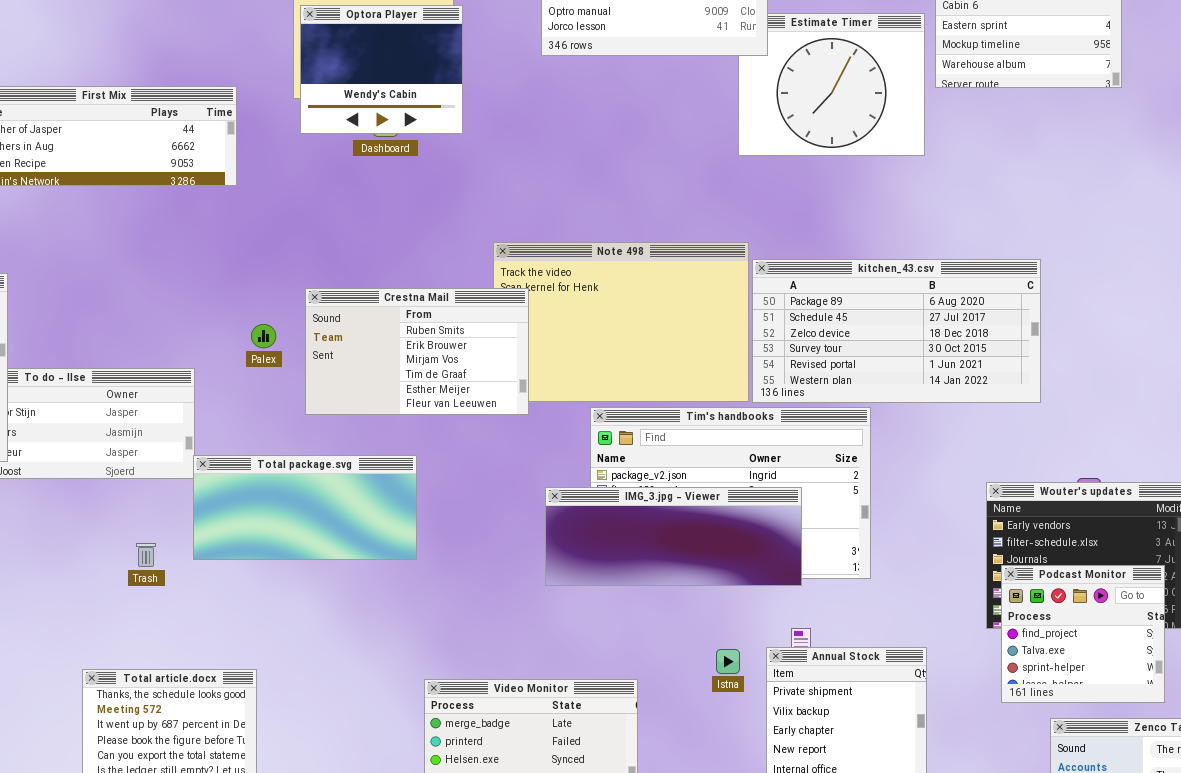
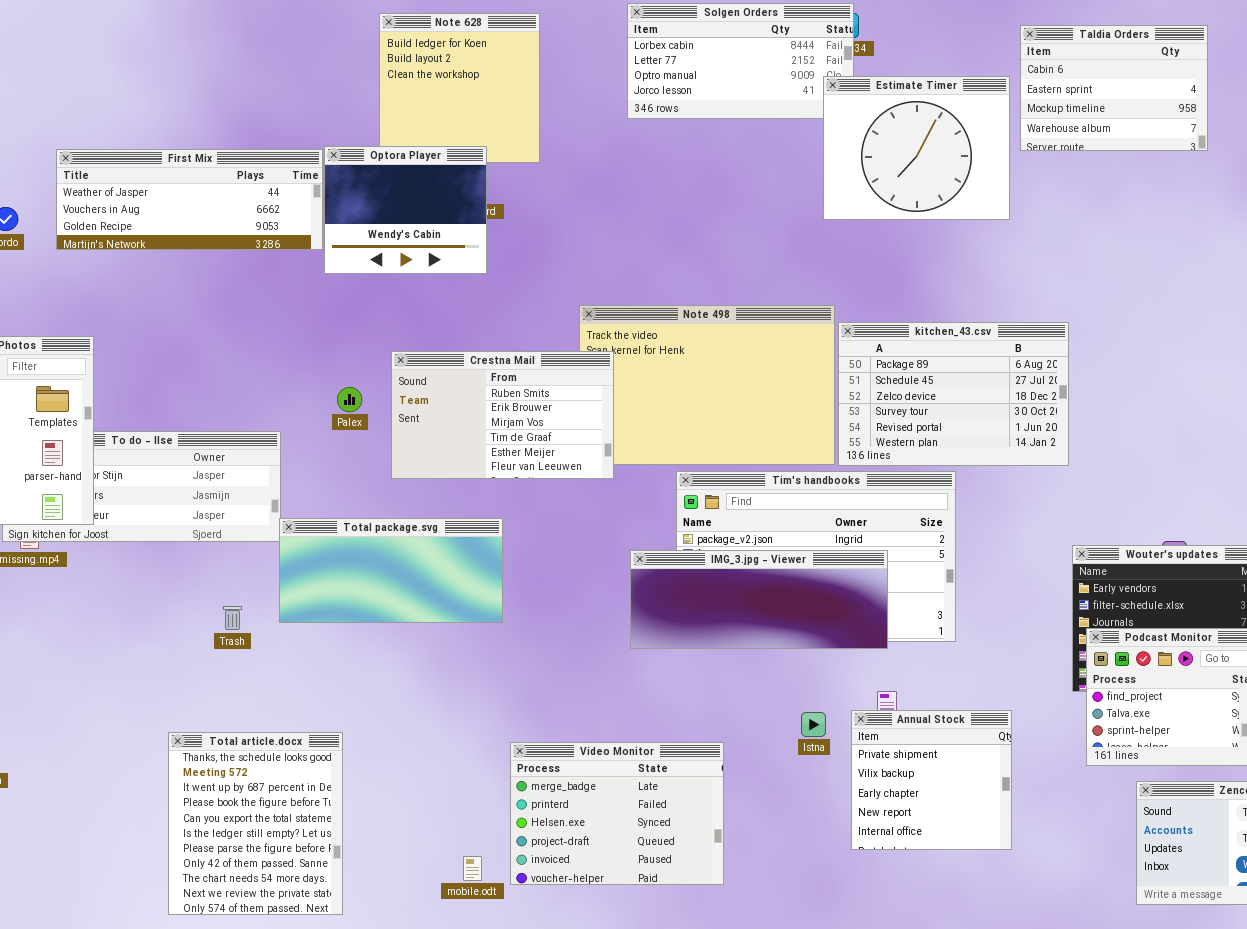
Optora Player: [300,5,463,134] -> [324,146,487,274], moved
Estimate Timer: [738,13,925,156] -> [823,76,1010,220], raised
kitchen_43.csv: [752,259,1041,403] -> [838,322,1069,466], resized

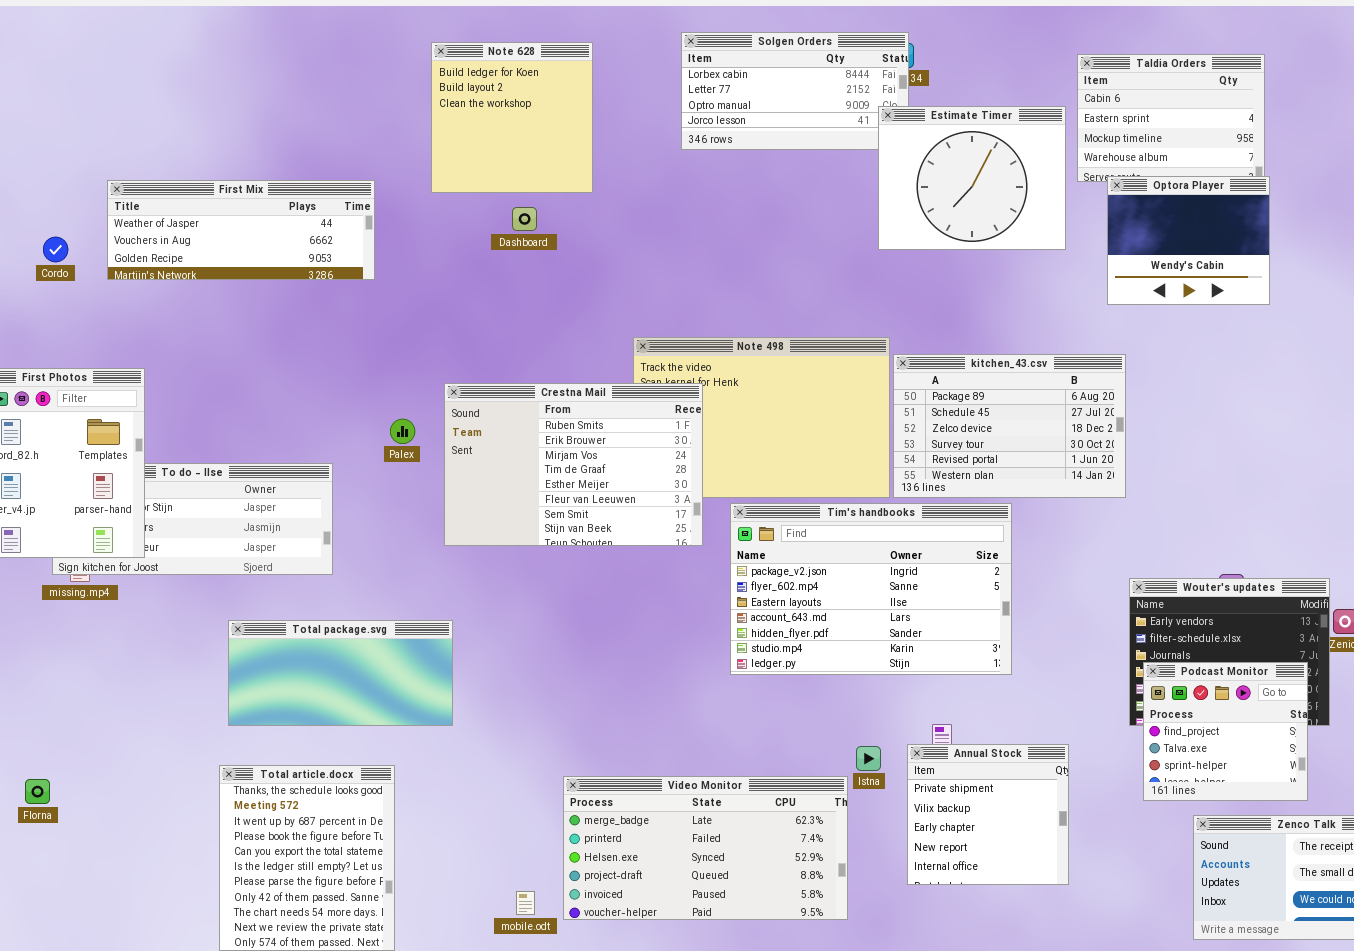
Optora Player: [324,146,487,274] -> [1107,176,1270,305], moved
Crestna Mail: [391,351,614,479] -> [444,383,703,546], resized
Total package.svg: [279,518,503,623] -> [228,620,453,726], moved
IMG_3.jpg - Viewer: [630,550,888,649] -> none, closed
Video Monitor: [510,742,724,885] -> [563,776,848,920], resized

